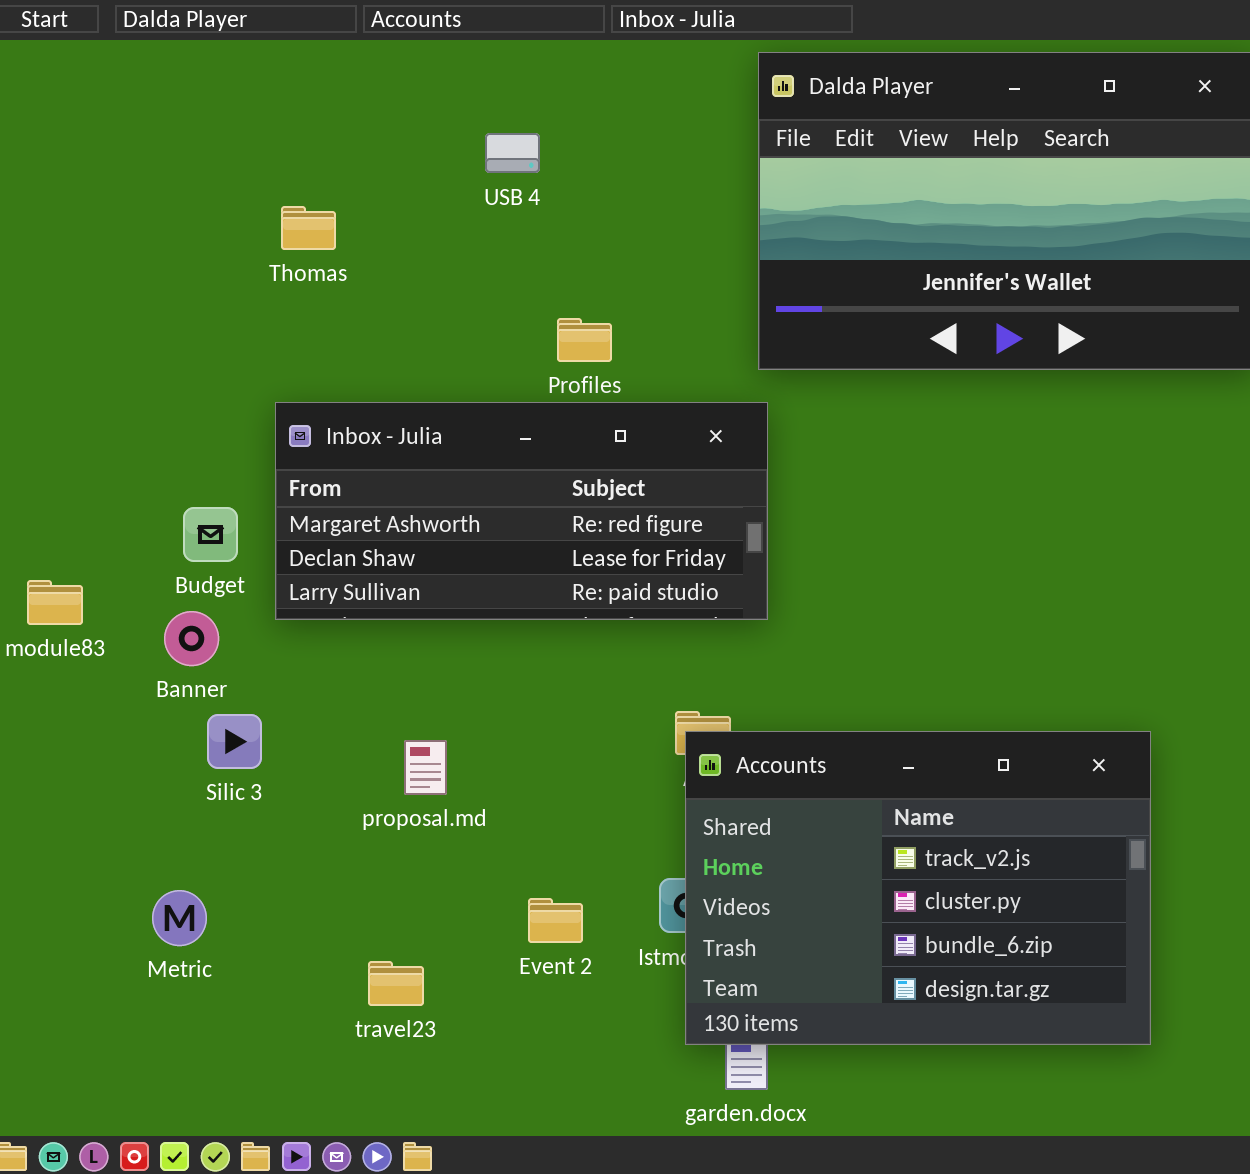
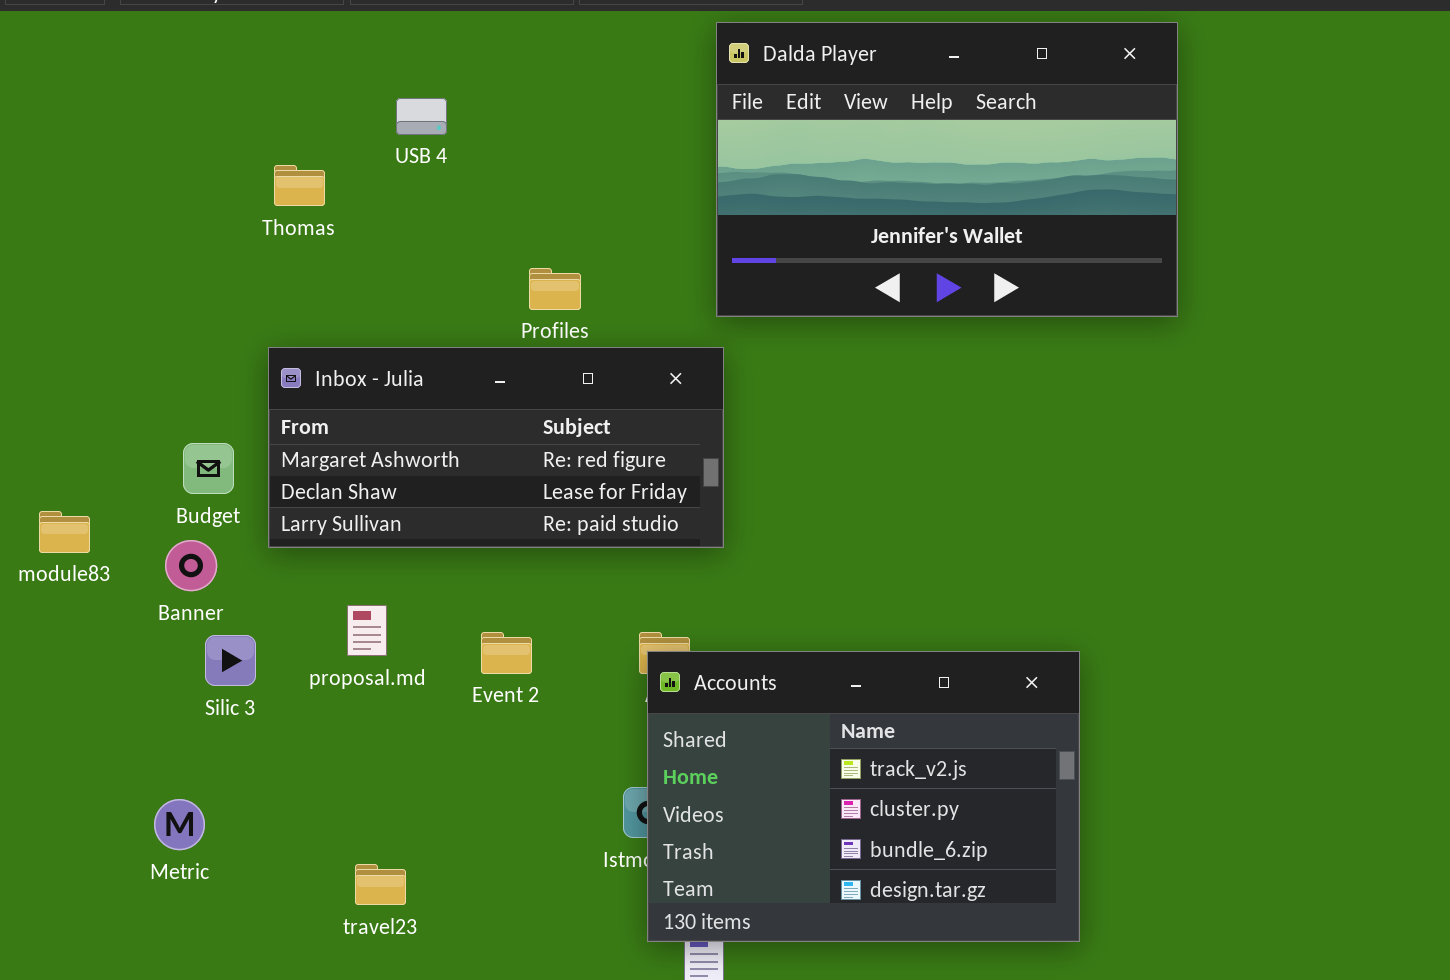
USB 4: [485,133,540,173] -> [396,98,447,135], moved
proposal.md: [404,740,447,795] -> [347,605,387,656], moved
Event 2: [528,898,583,943] -> [481,632,532,674], moved

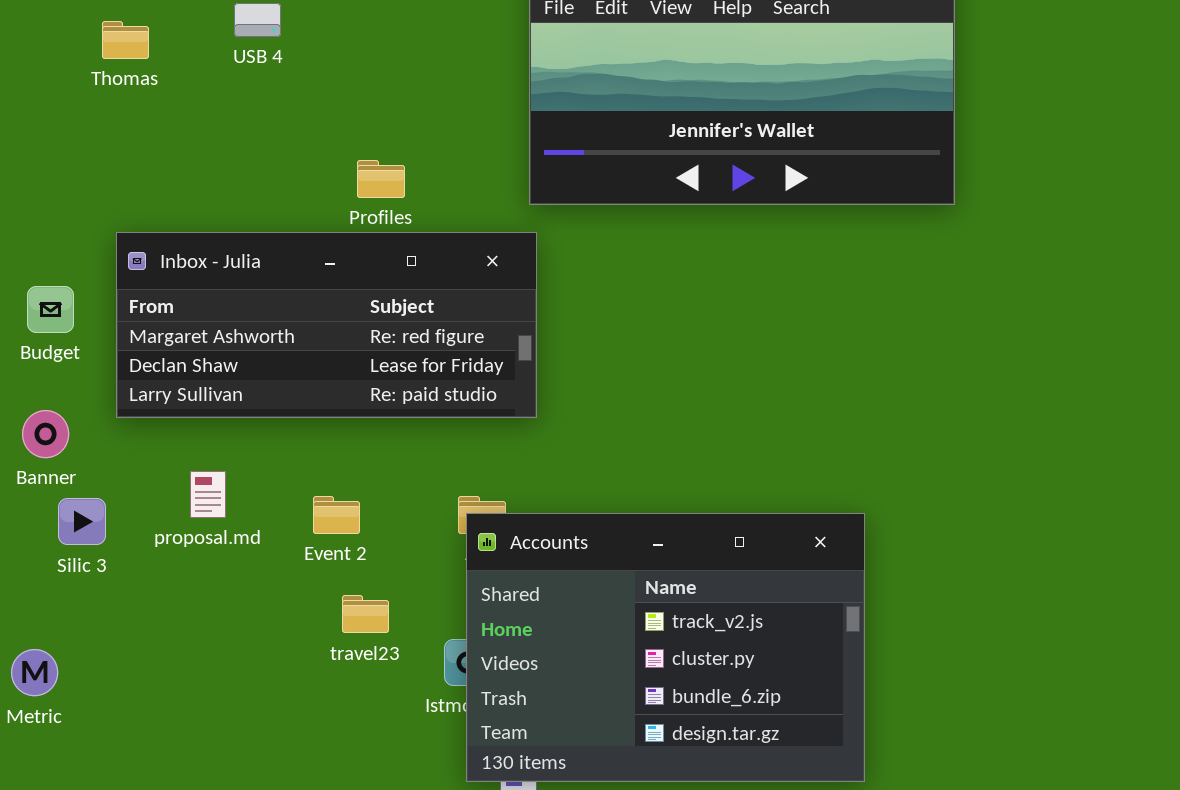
Thomas: [274,165,325,206] -> [102,21,149,59], moved
Budget: [183,443,234,494] -> [27,286,74,333], moved
travel23: [355,864,406,905] -> [342,595,389,633], moved

